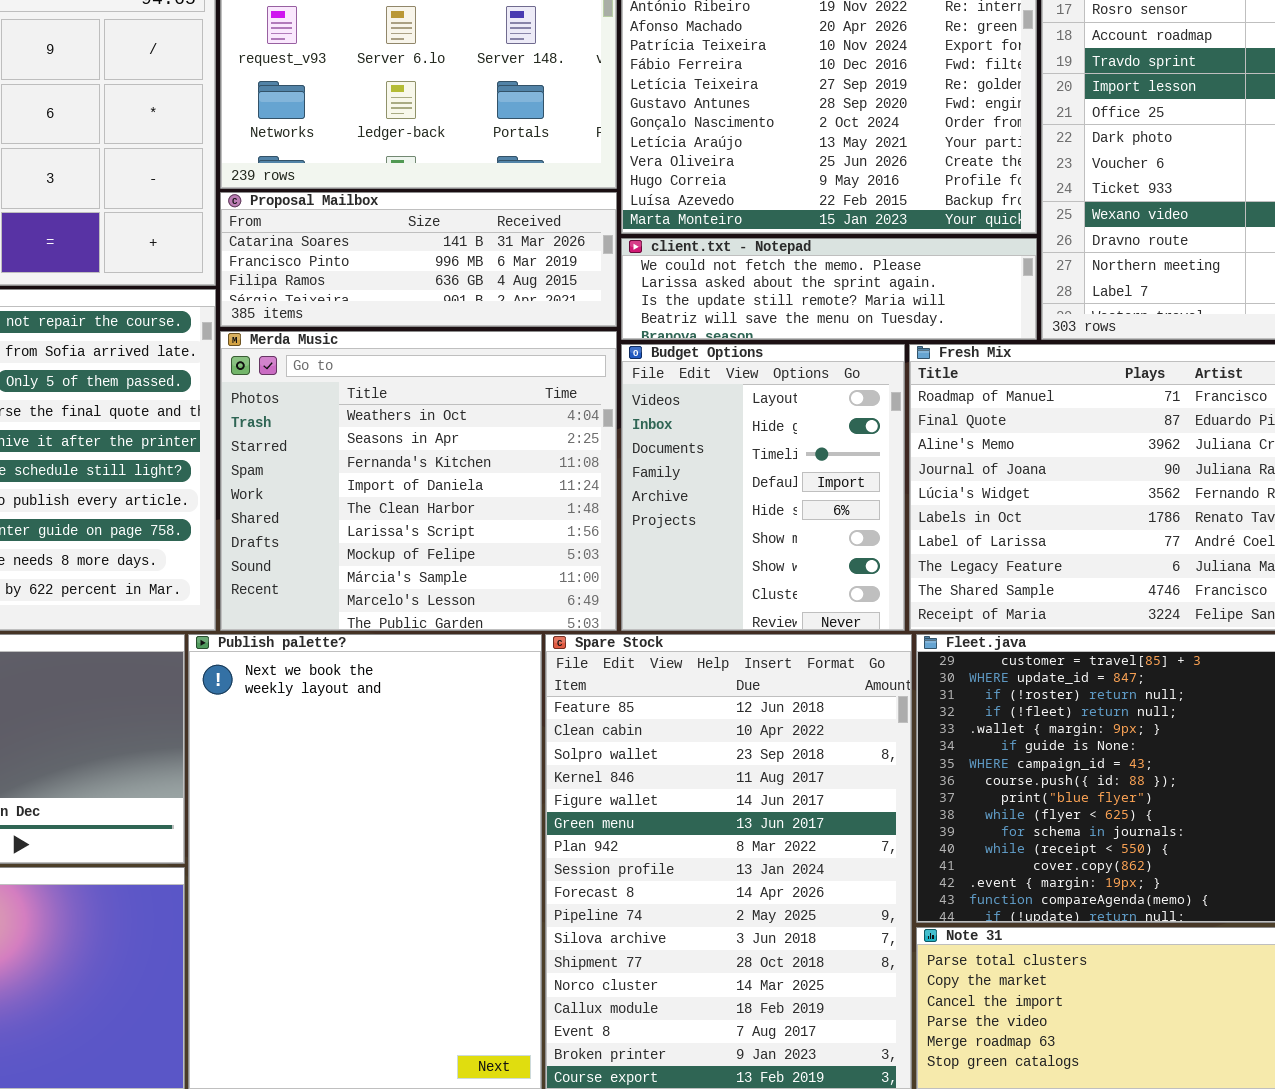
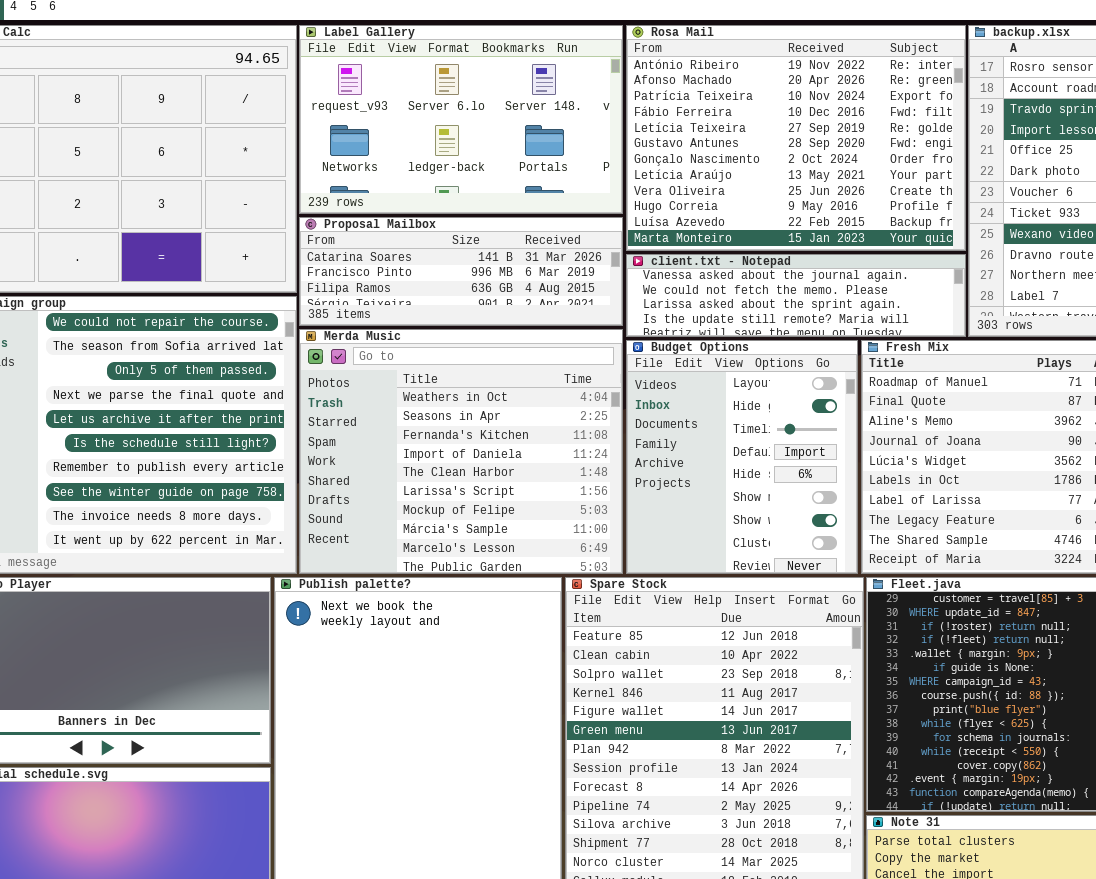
client.txt - Notepad: [621,238,1037,340] -> [626,254,966,337], scrolled up 1 row

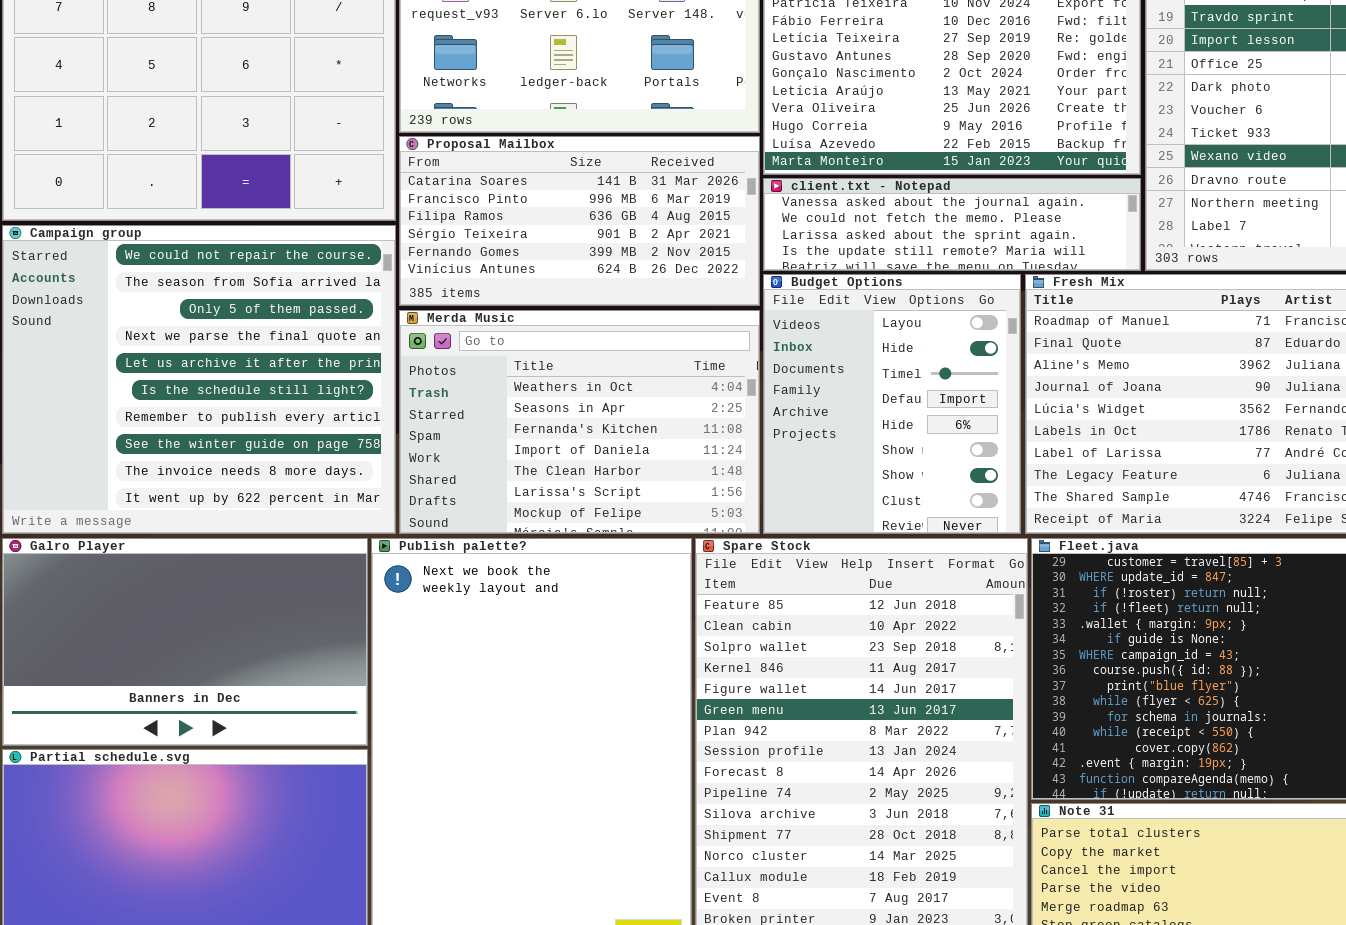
Proposal Mailbox: [299,217,623,326] -> [399,136,760,306], resized
Merda Music: [299,329,623,574] -> [399,310,760,534], resized

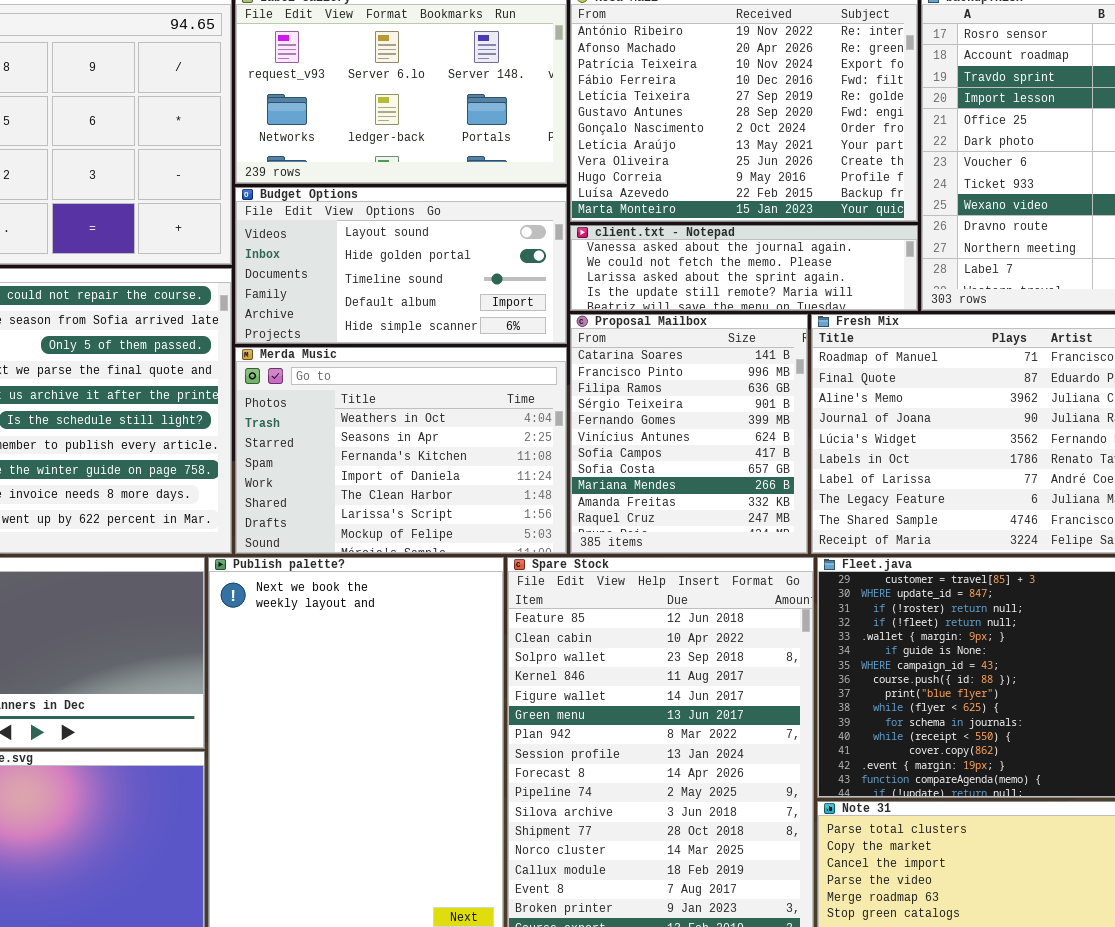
Proposal Mailbox: [399,136,760,306] -> [570,314,808,554], moved, resized
Budget Options: [763,274,1021,534] -> [235,187,567,344], moved, resized

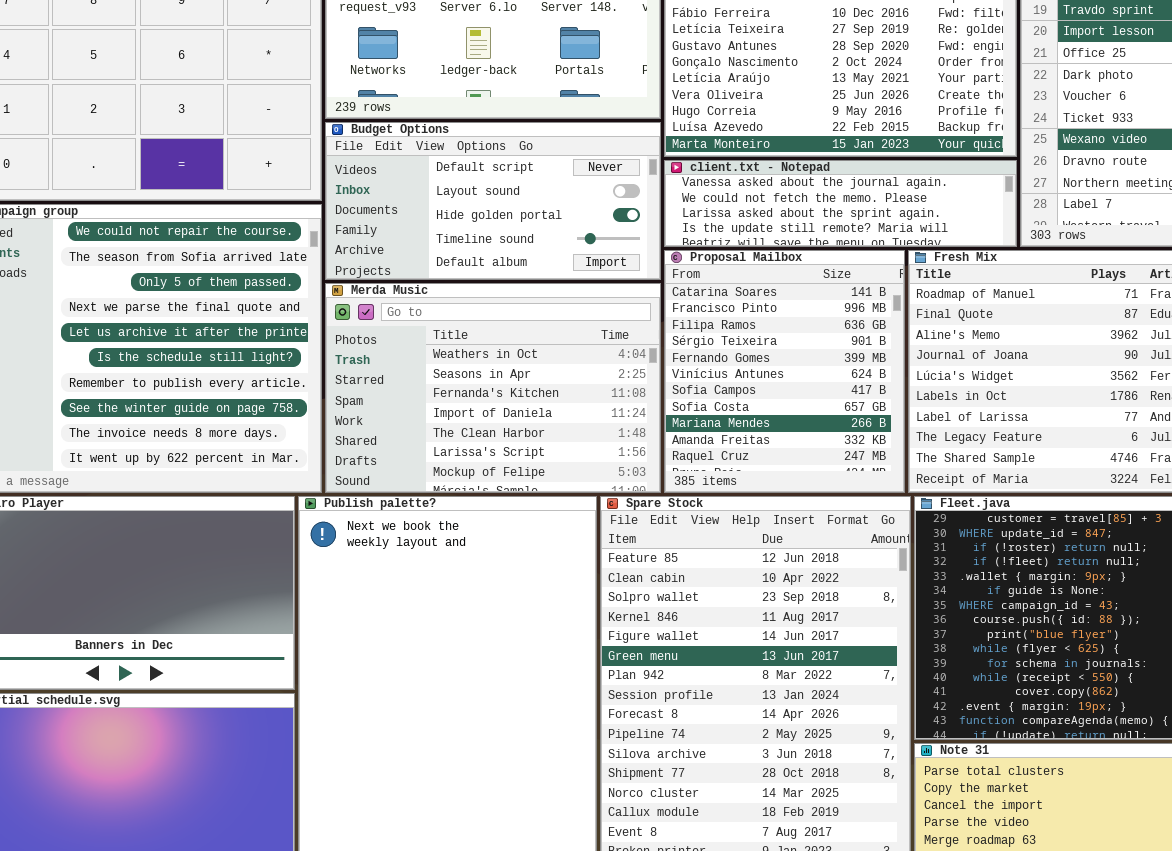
Budget Options: [235,187,567,344] -> [325,122,661,280], scrolled up 1 row

